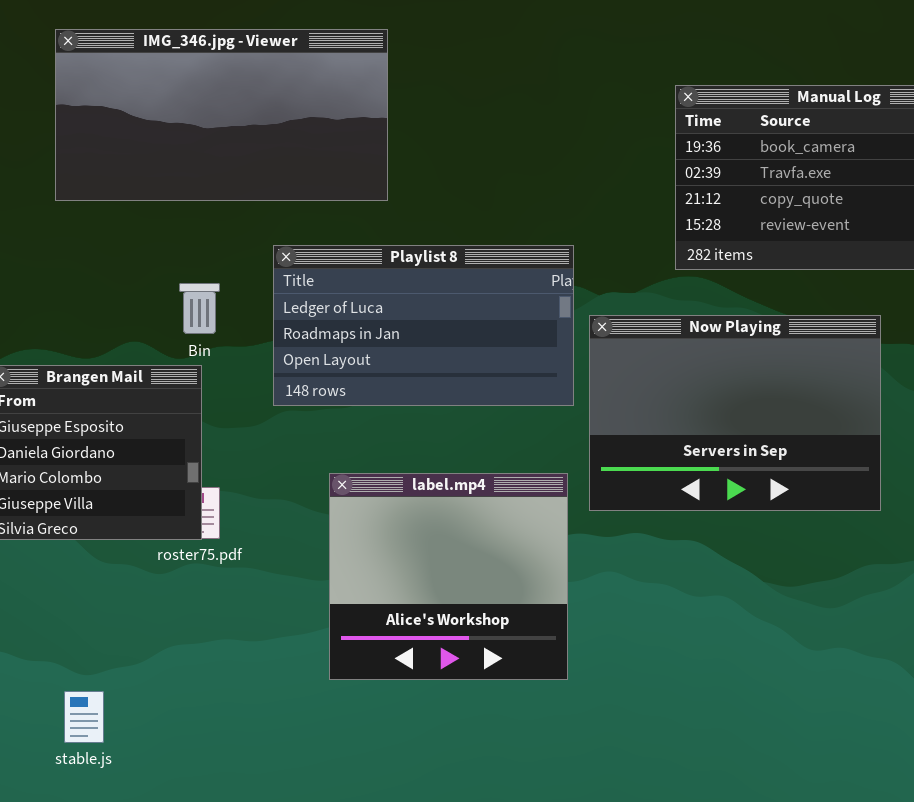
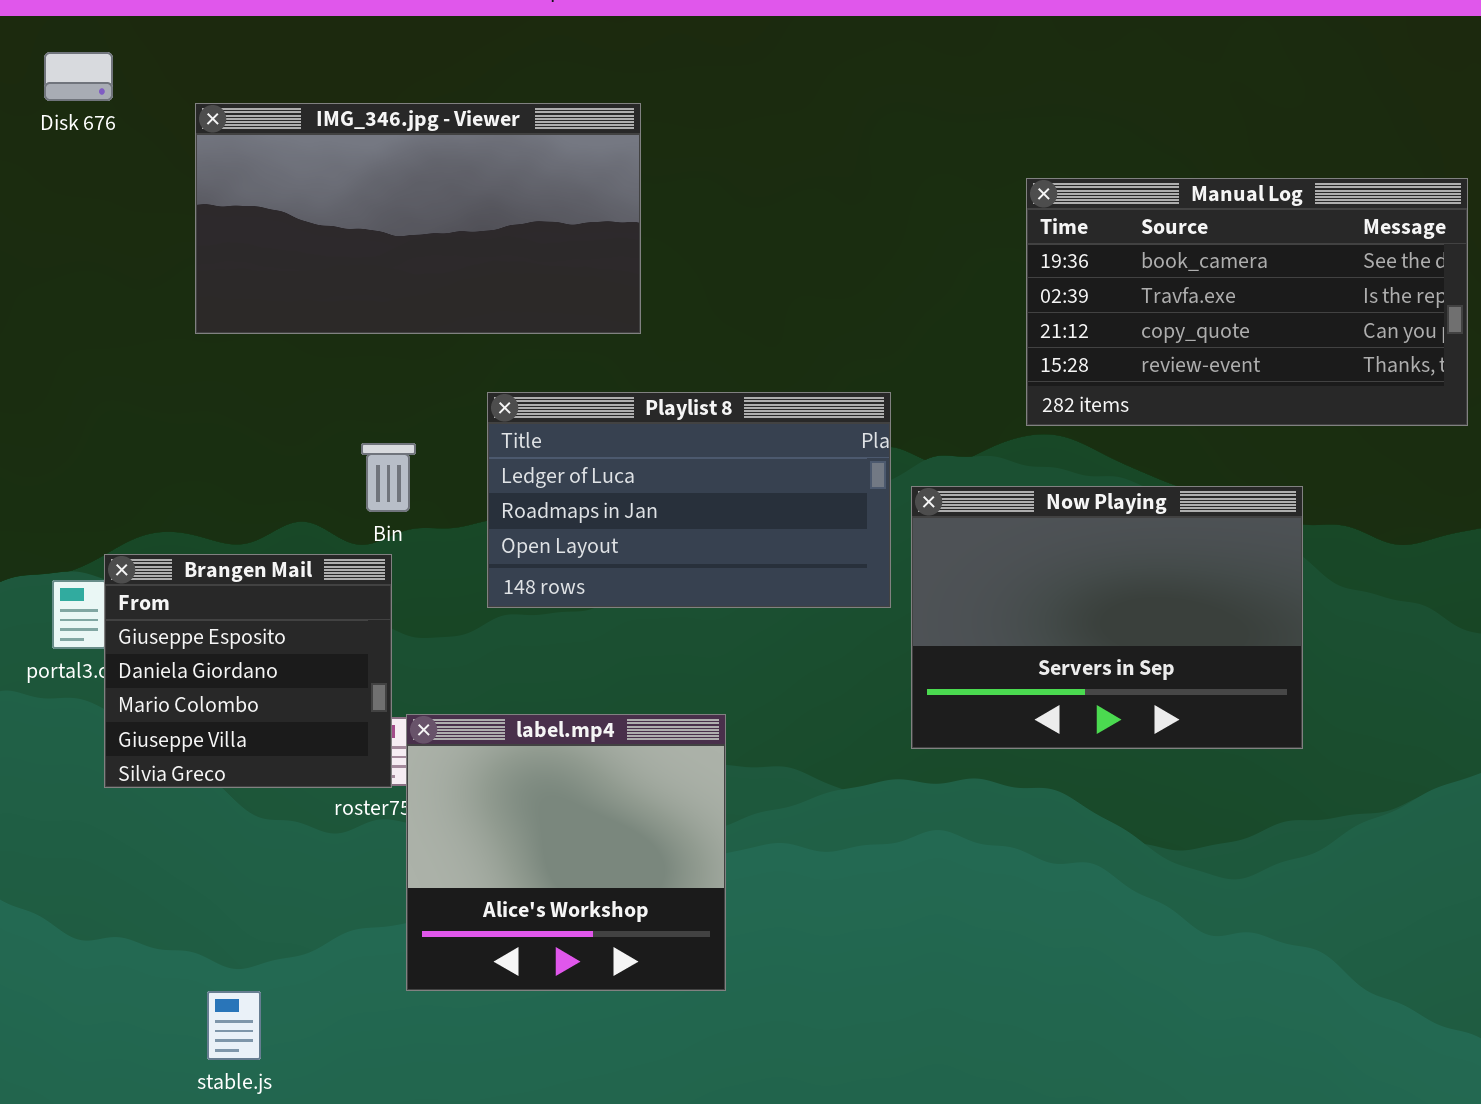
label.mp4: [329,473,568,680] -> [406,714,726,991], moved

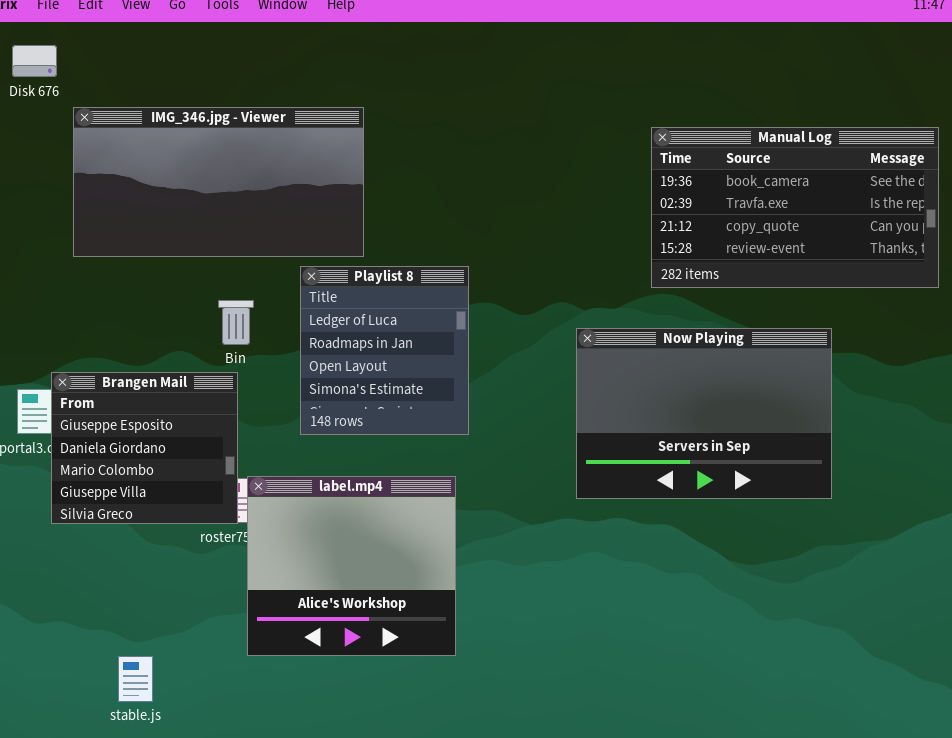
IMG_346.jpg - Viewer: [195,103,641,334] -> [73,107,364,257], moved
Playlist 8: [487,392,891,608] -> [300,266,469,435], resized

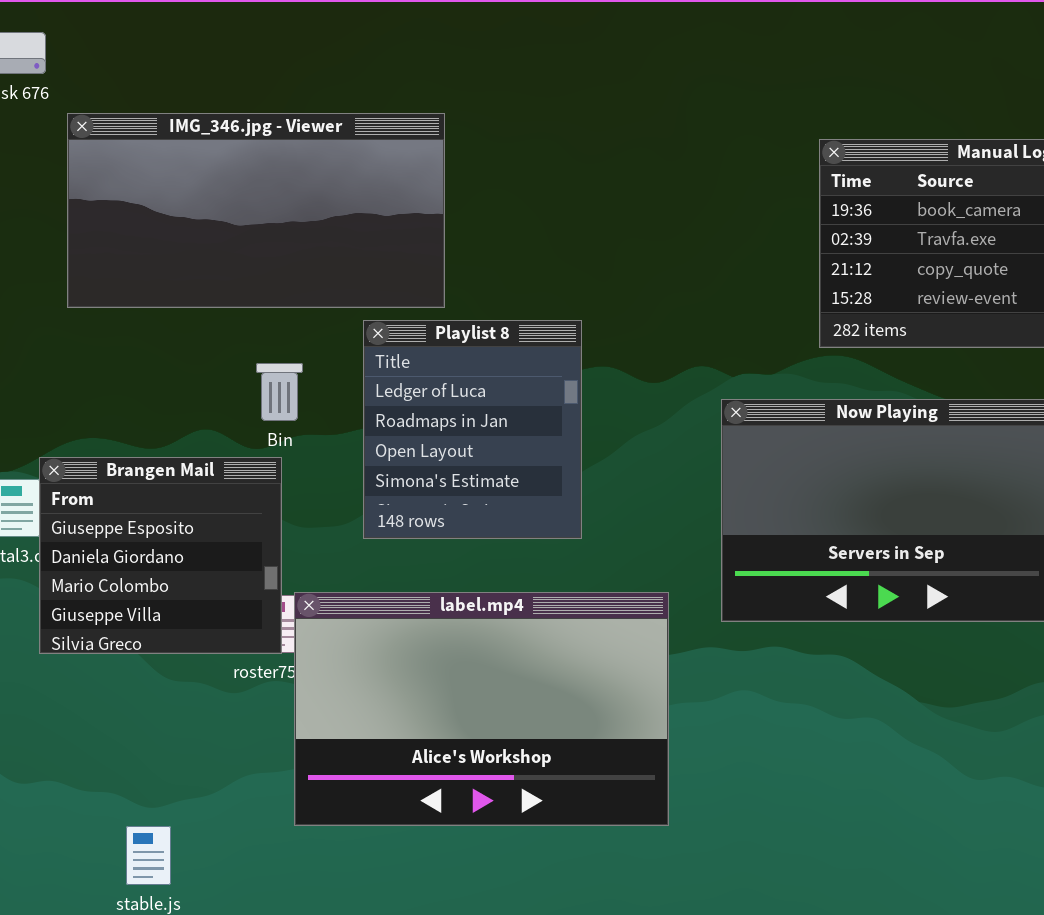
label.mp4: [247,476,456,656] -> [294,592,669,826], resized

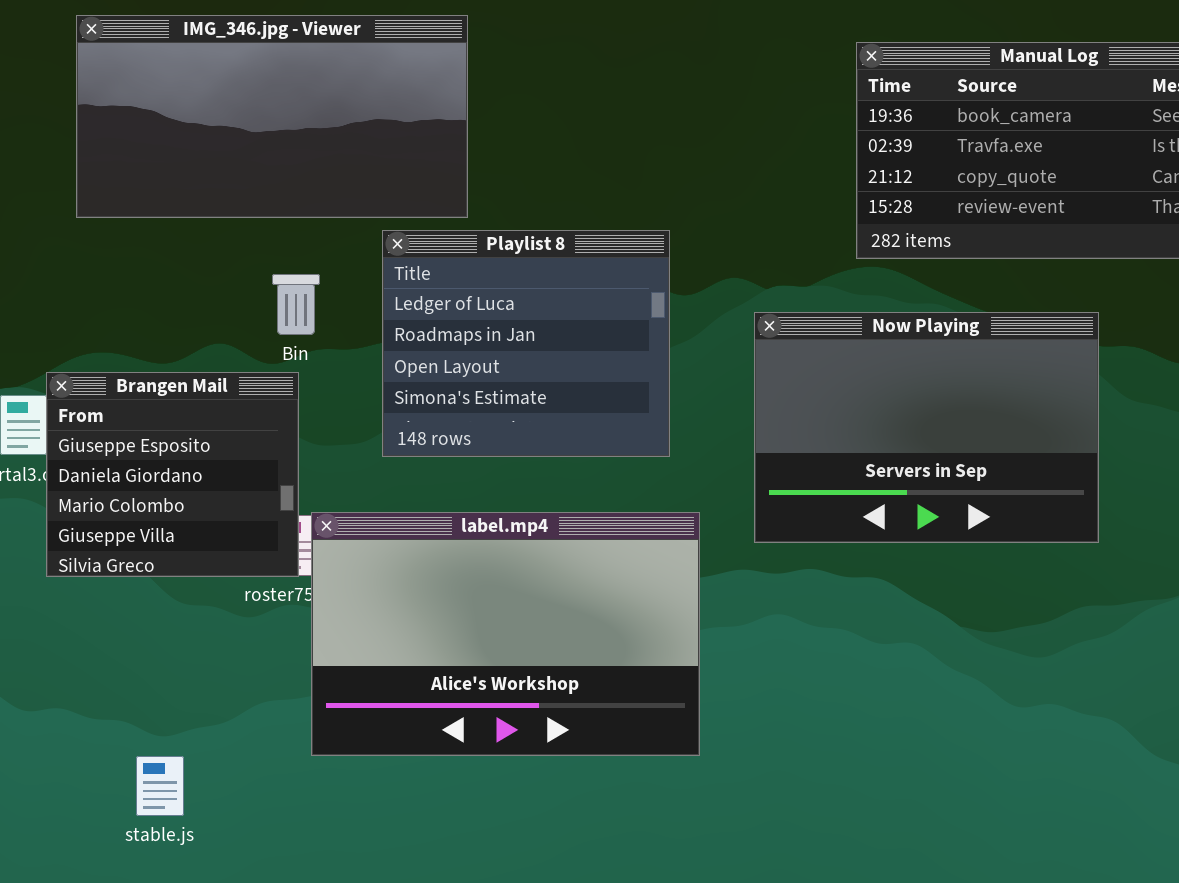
Playlist 8: [363,320,582,539] -> [382,230,670,457], resized

